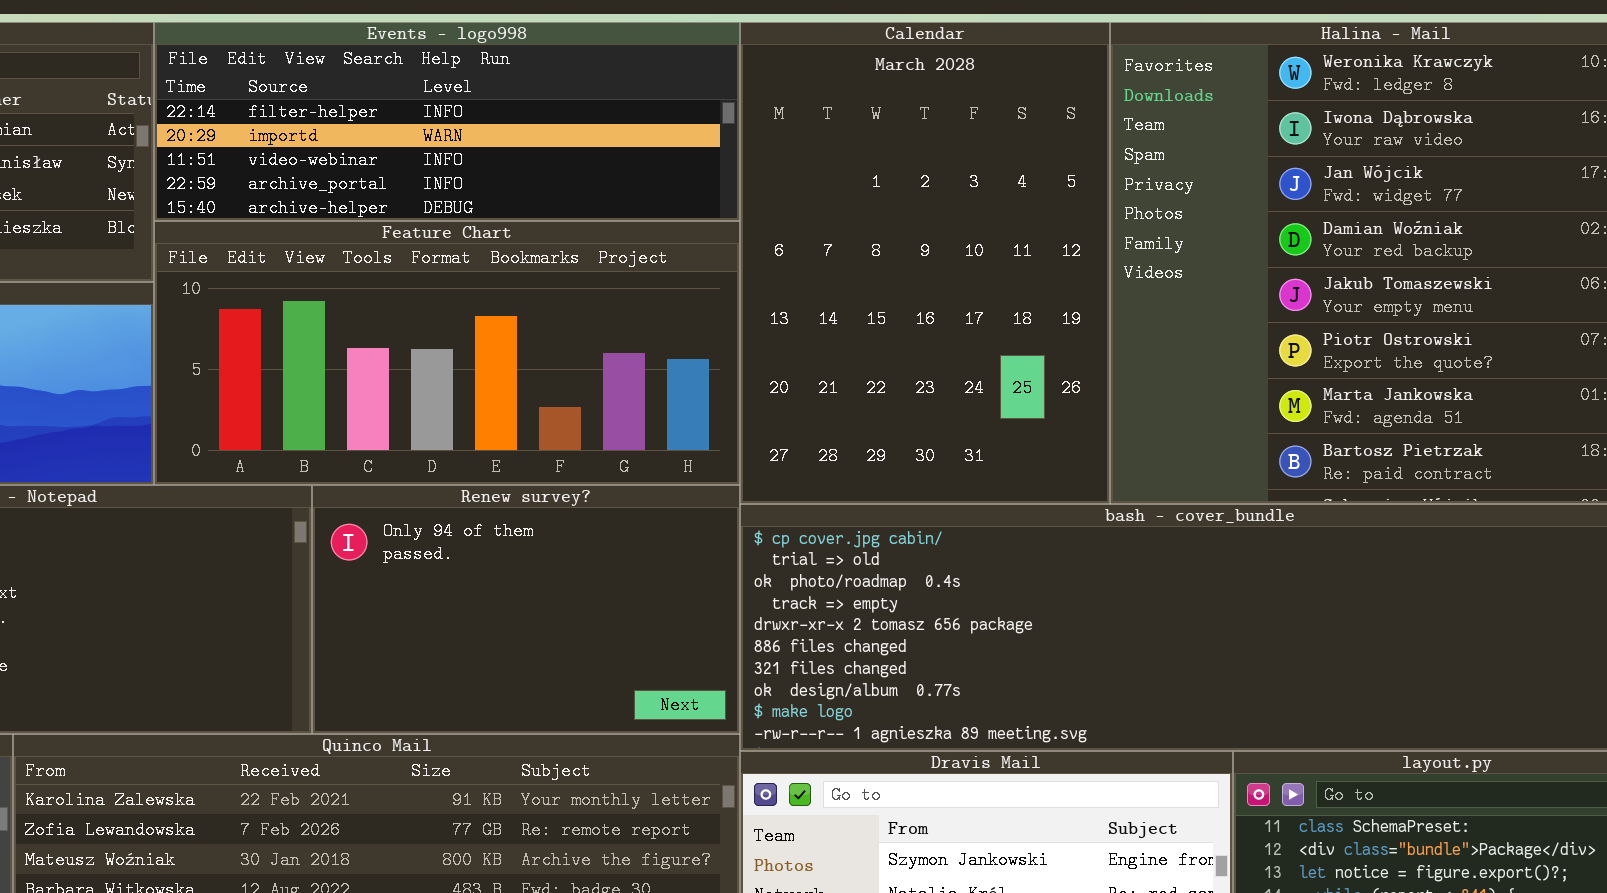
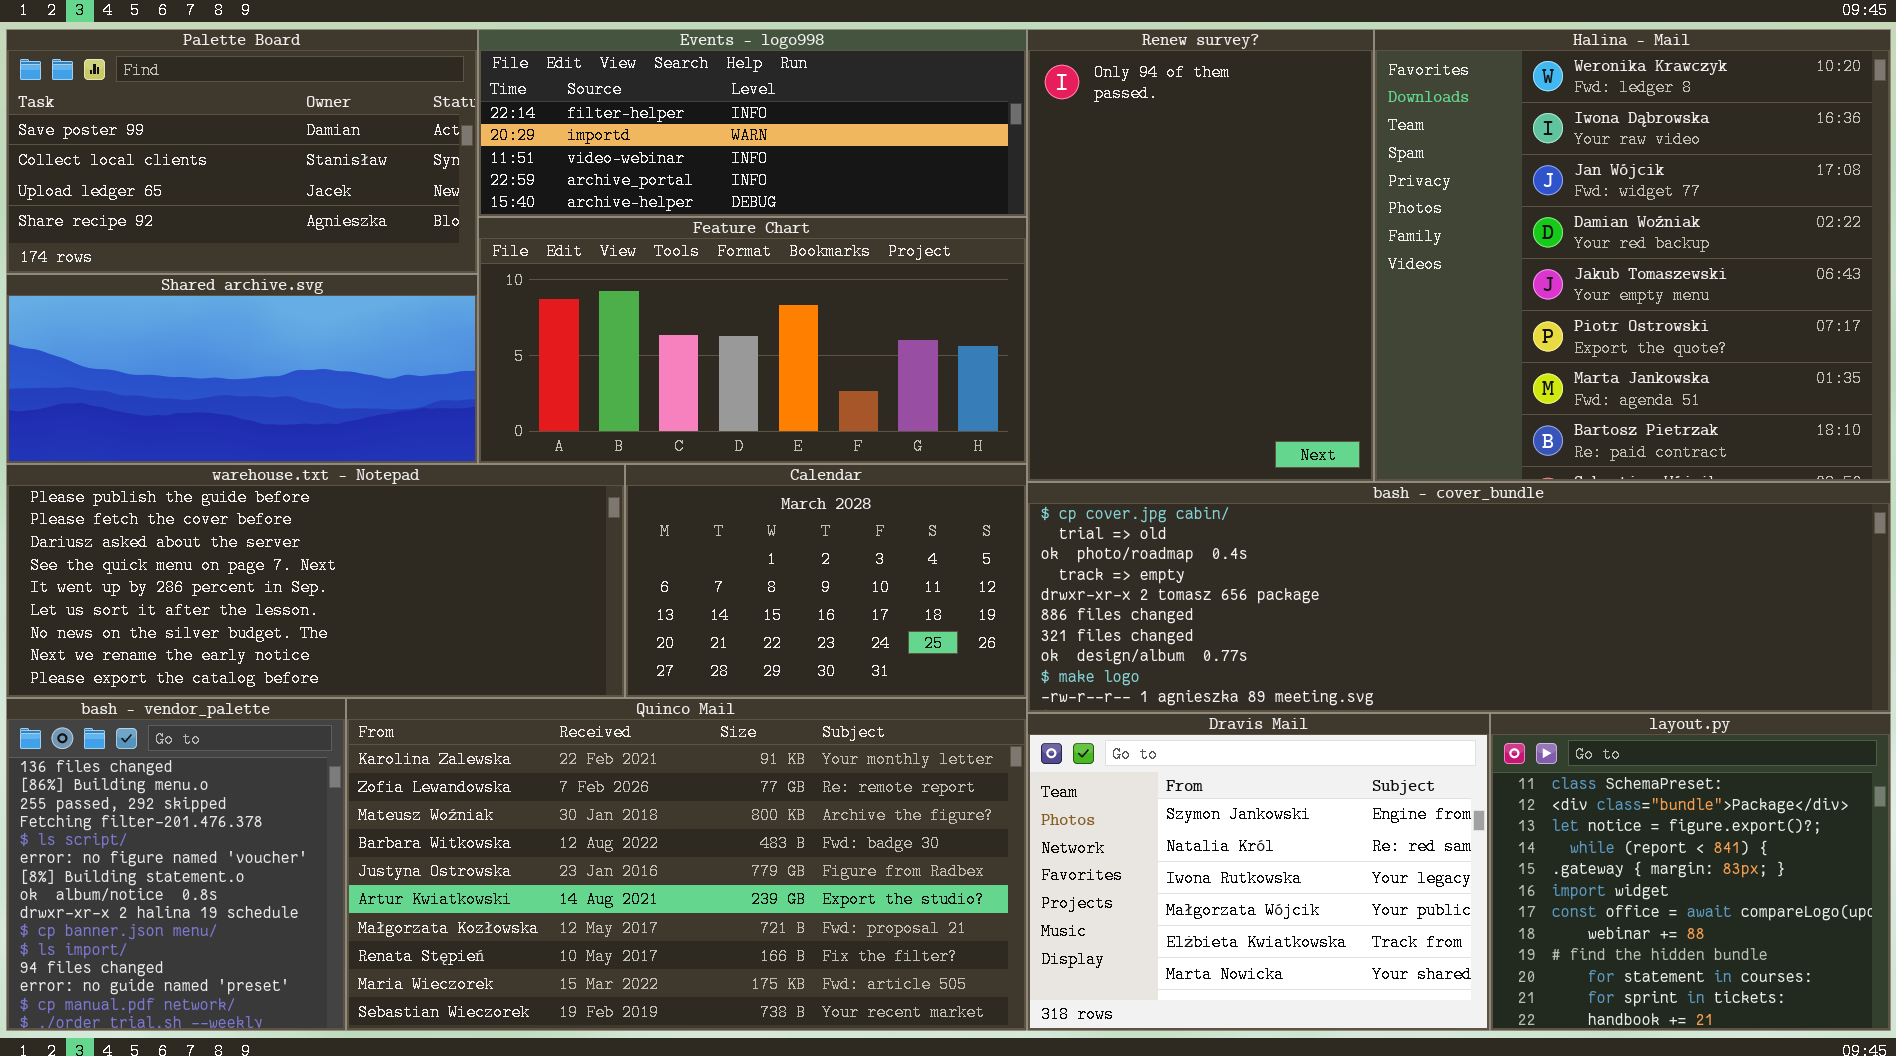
Calendar: [740,22,1110,504] -> [625,464,1027,698], moved, resized
Renew survey?: [312,485,740,734] -> [1027,29,1374,482], moved, resized

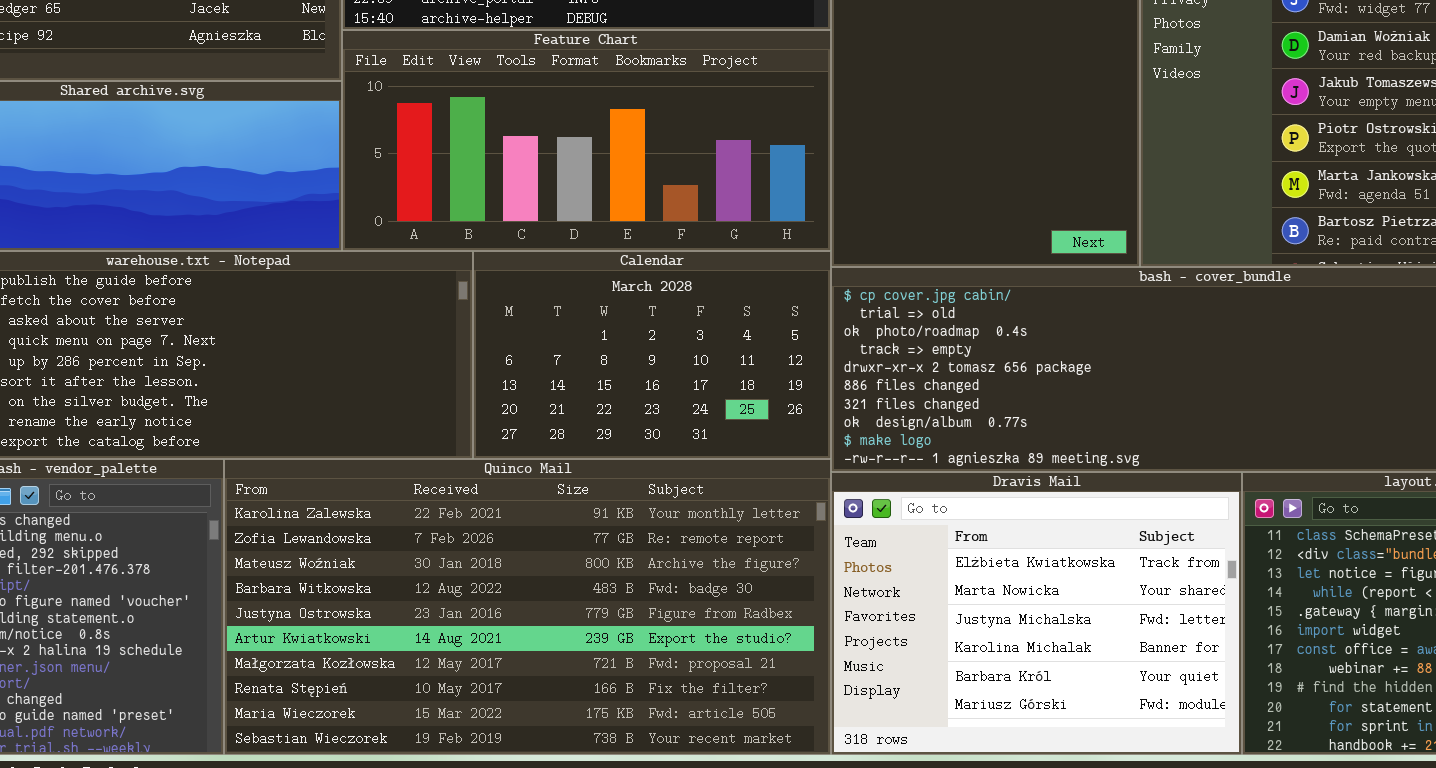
Dravis Mail: [1027,713,1490,1031] -> [831,472,1242,755], scrolled down 4 rows

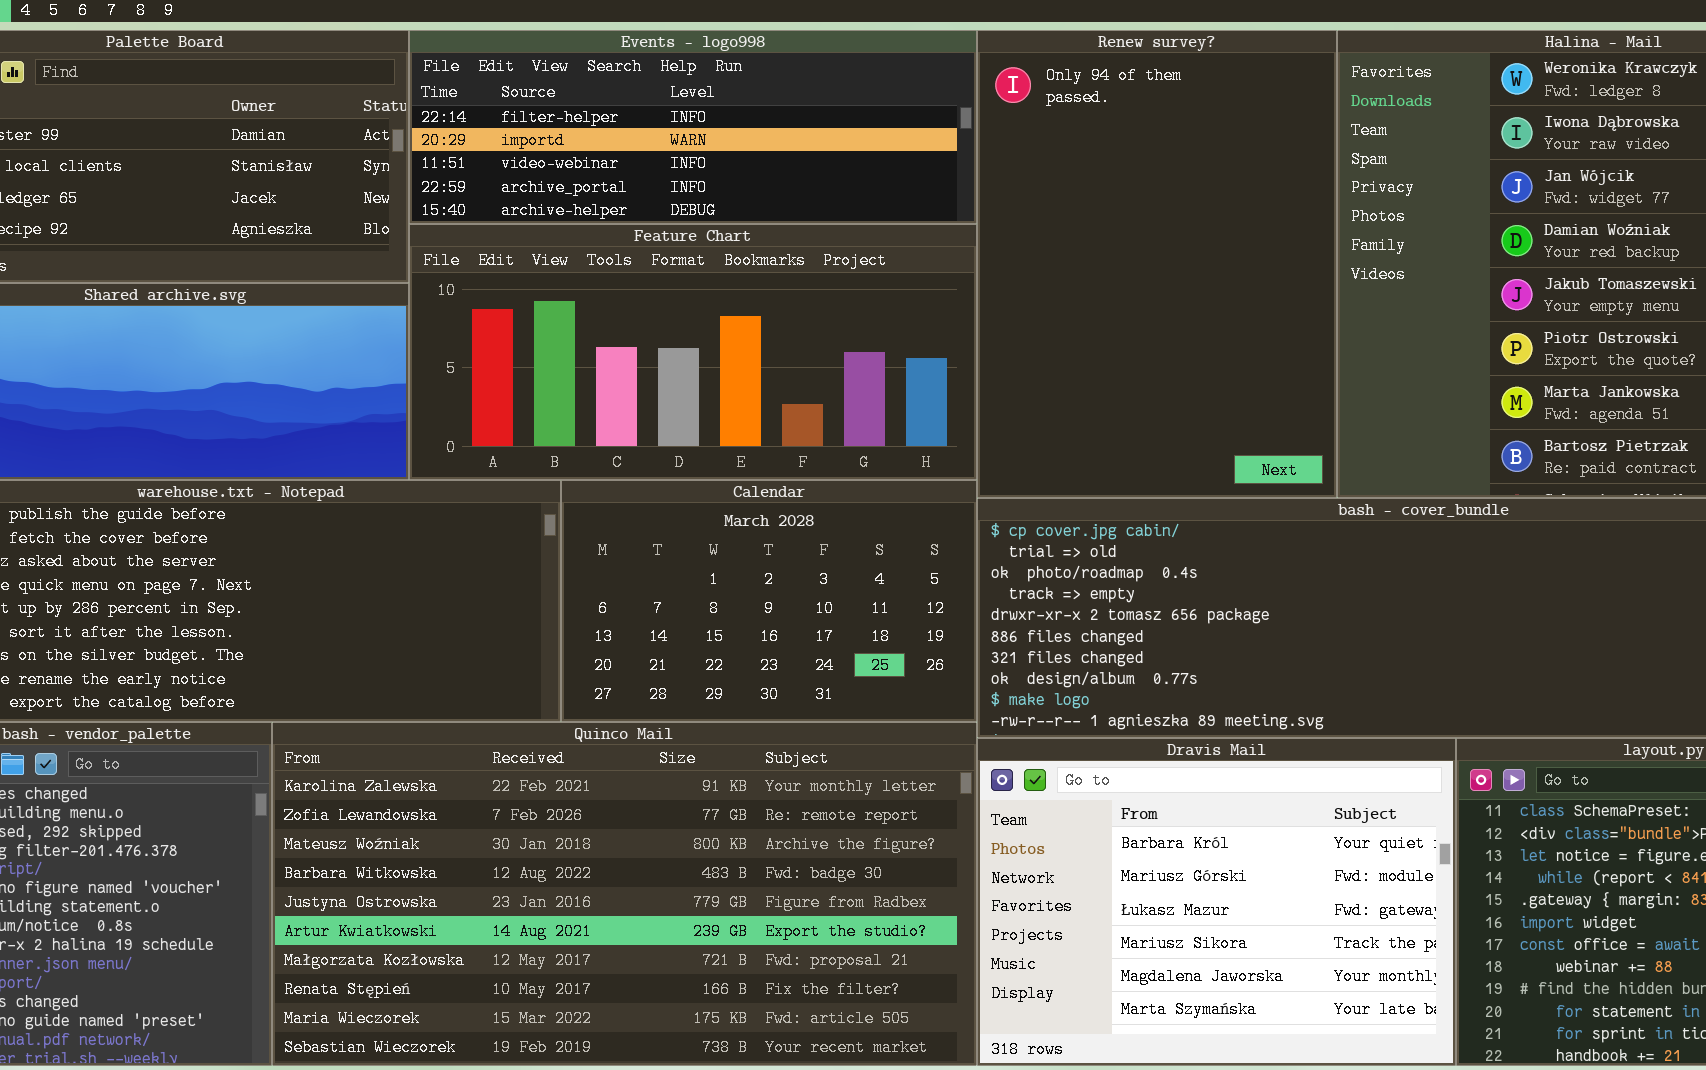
Dravis Mail: [831,472,1242,755] -> [977,738,1456,1066], scrolled down 4 rows

